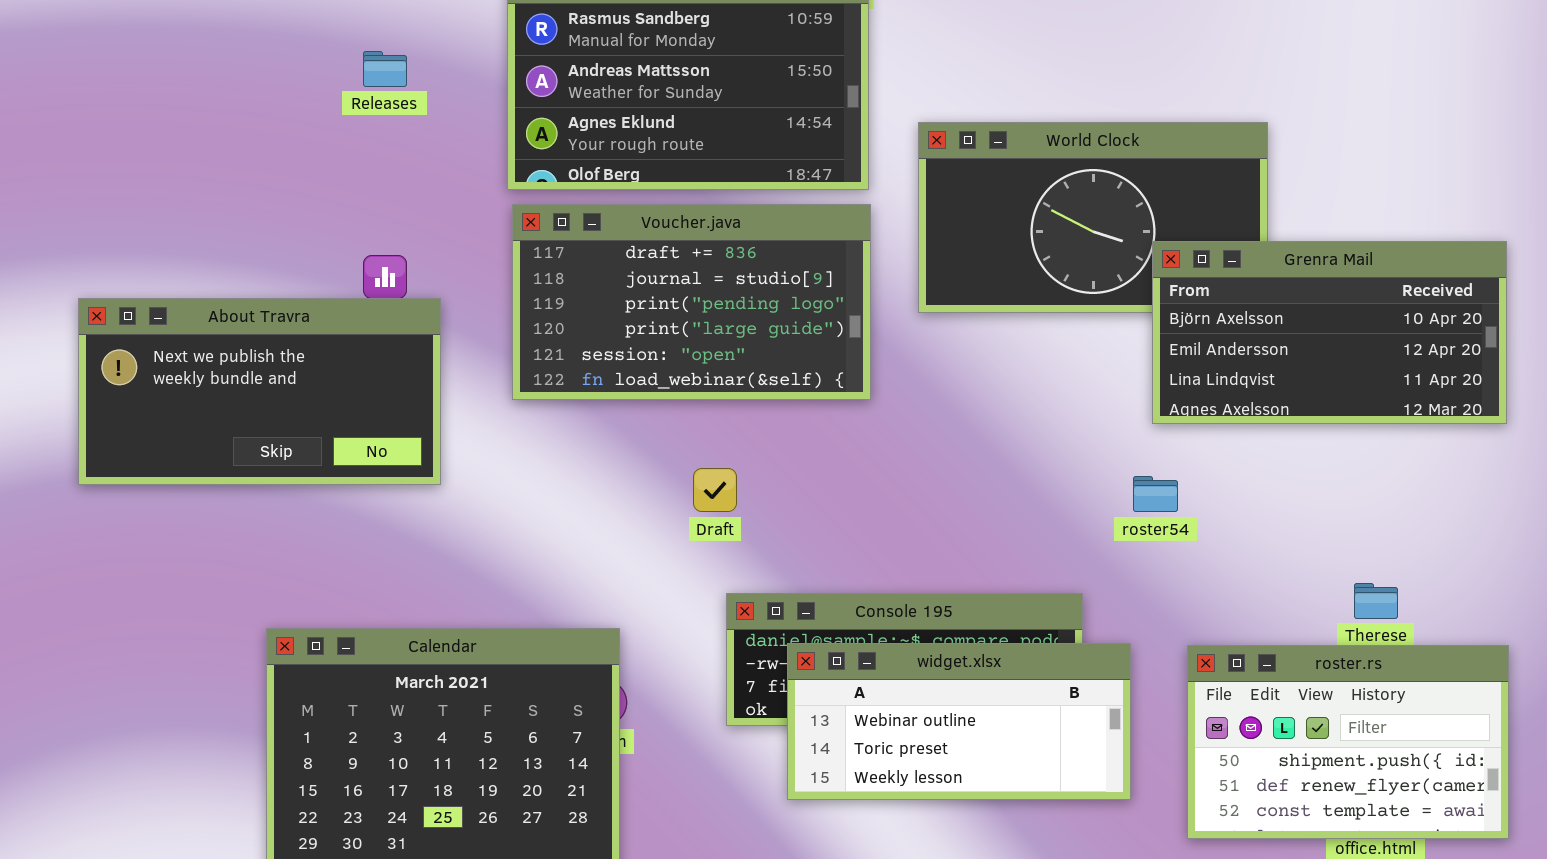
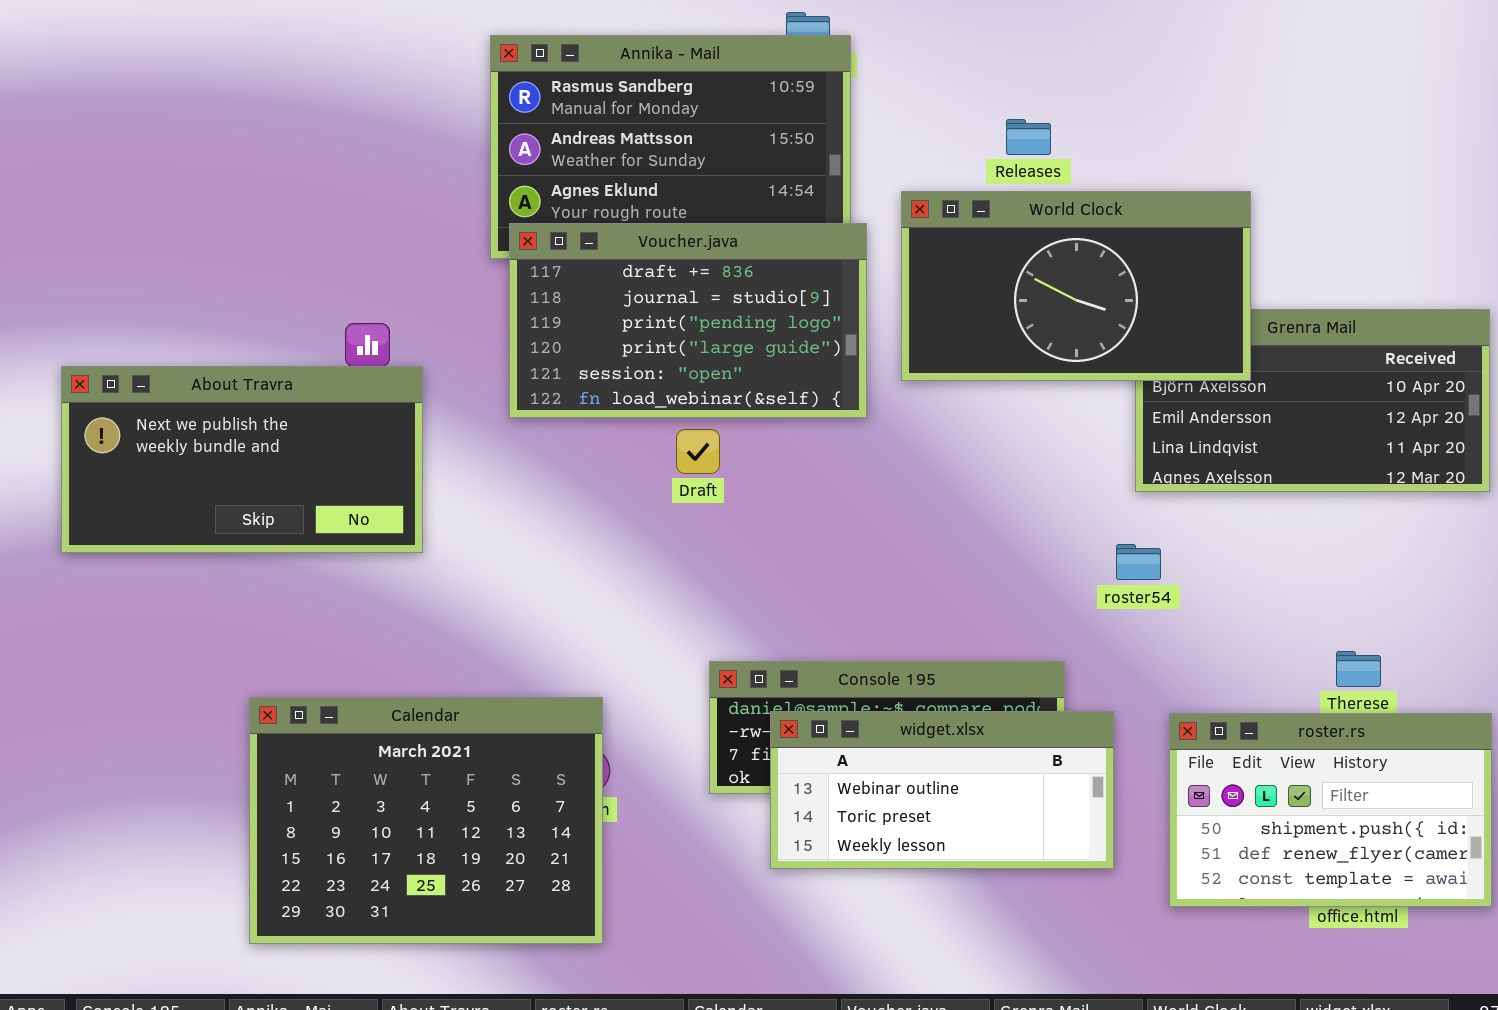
Releases: [363,51,407,87] -> [1006,119,1051,155], moved
World Clock: [918,122,1268,313] -> [901,191,1251,381], raised
Voucher.java: [512,204,871,400] -> [509,223,867,418], moved
Draft: [693,468,737,512] -> [676,429,720,474], moved

